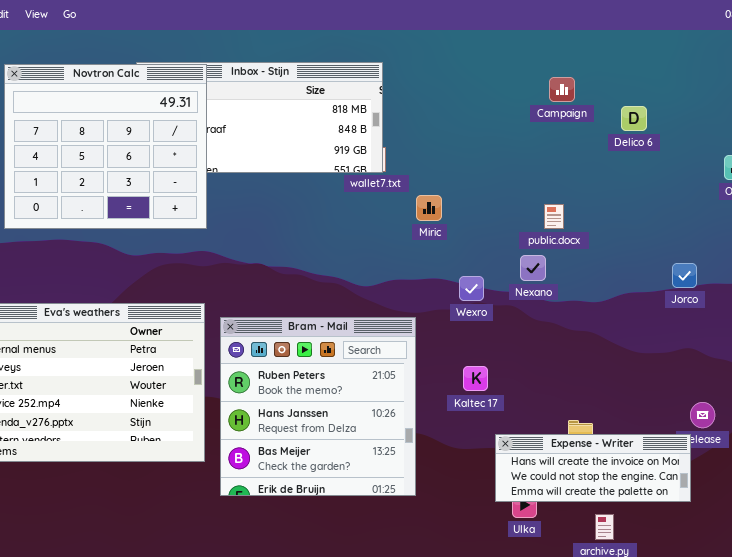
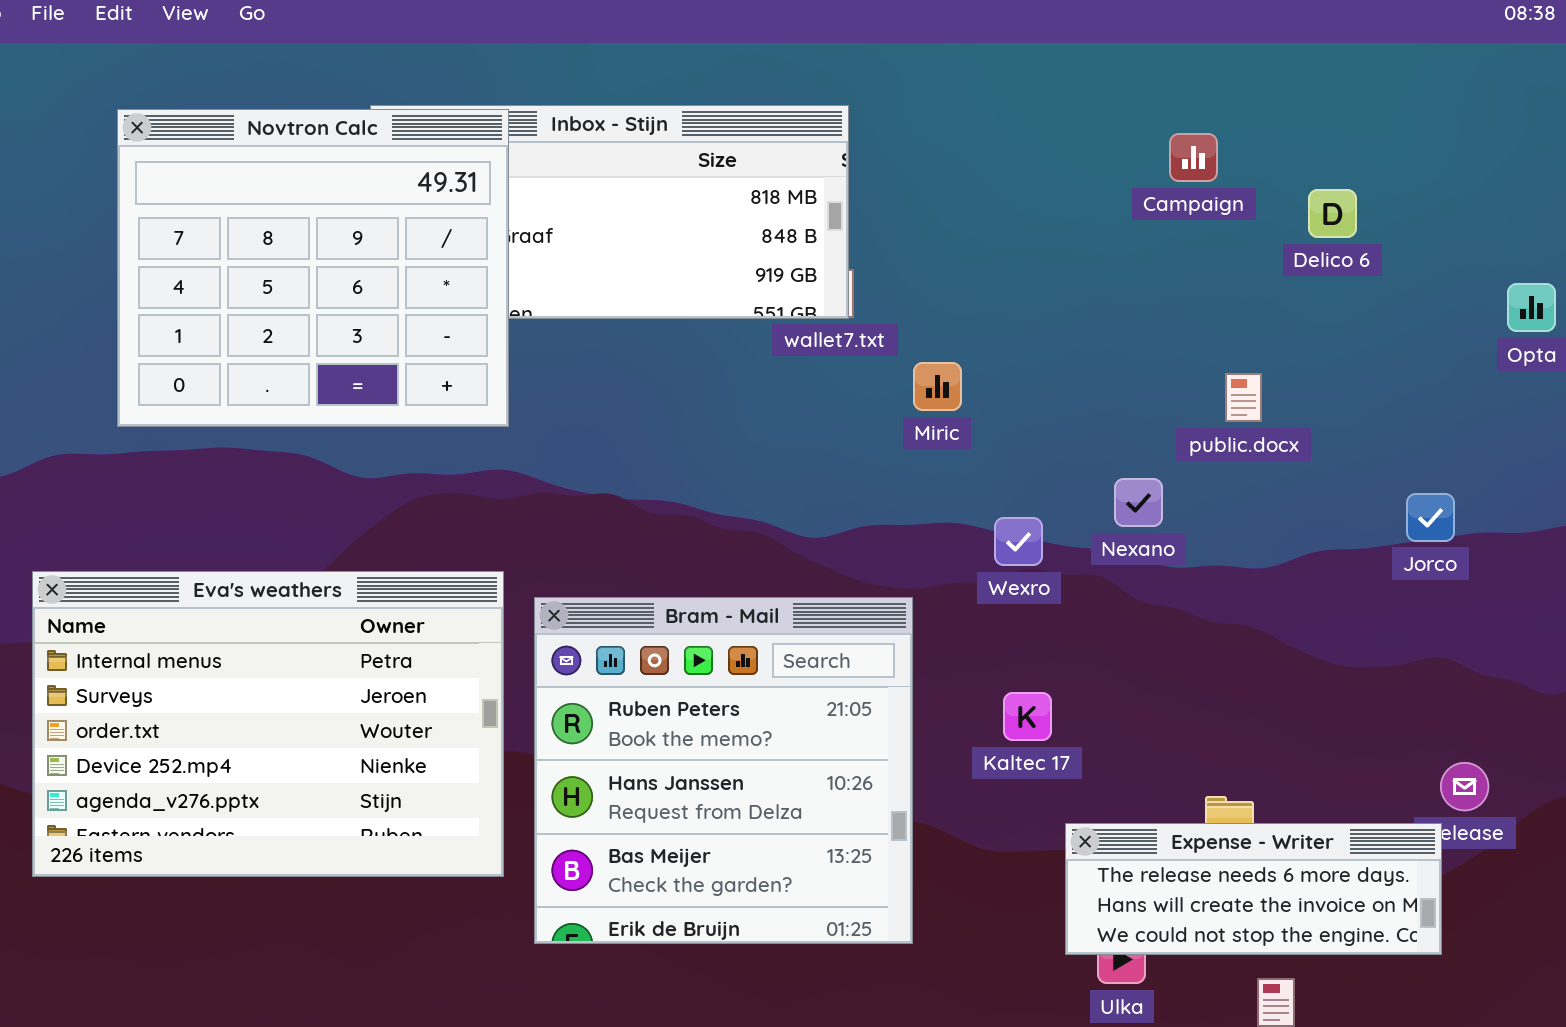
public.docx: [544,204,564,229] -> [1225,373,1262,422], moved
Expense - Writer: [495,434,691,502] -> [1065,823,1442,955], scrolled up 1 row

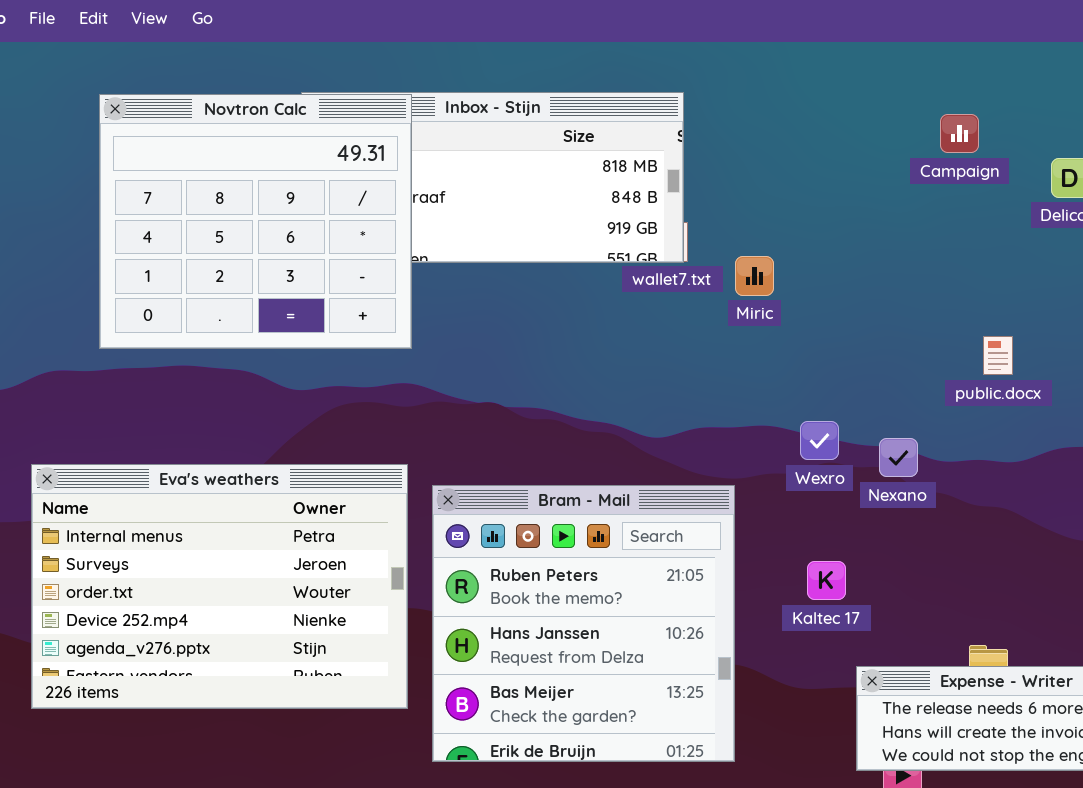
Miric: [913,362,962,411] -> [735,256,774,296], moved
public.docx: [1225,373,1262,422] -> [983,336,1013,375], moved
Nexano: [1114,478,1163,527] -> [879,438,918,477], moved

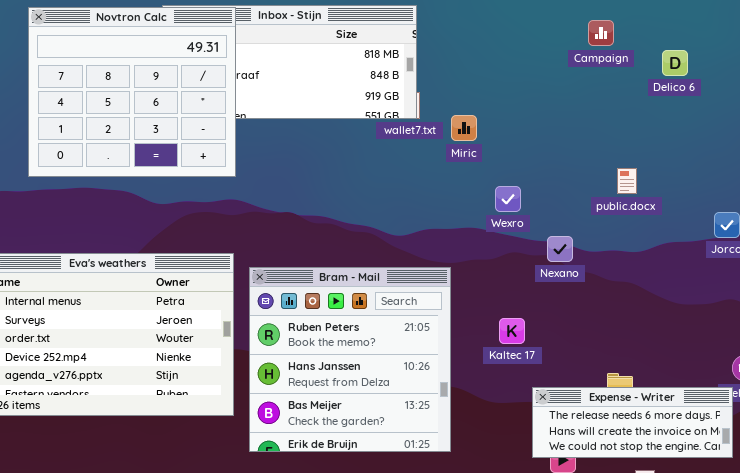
Wexro: [800,421,839,460] -> [495,186,521,212], moved

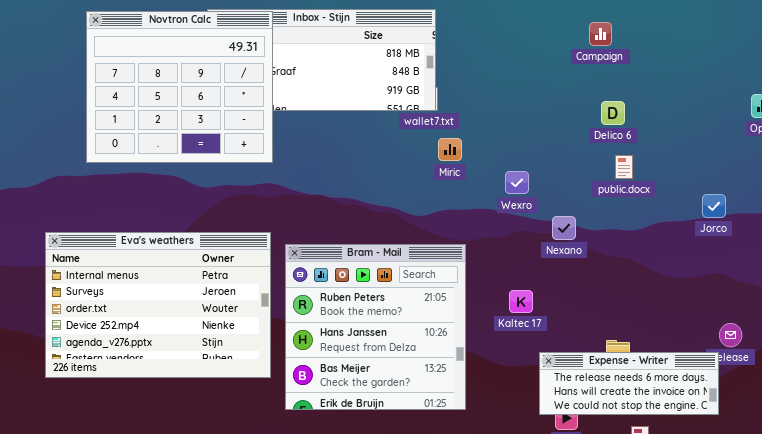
Delico 6: [662,50,688,76] -> [601,101,625,125], moved
Miric: [451,115,477,141] -> [438,138,462,161], moved

